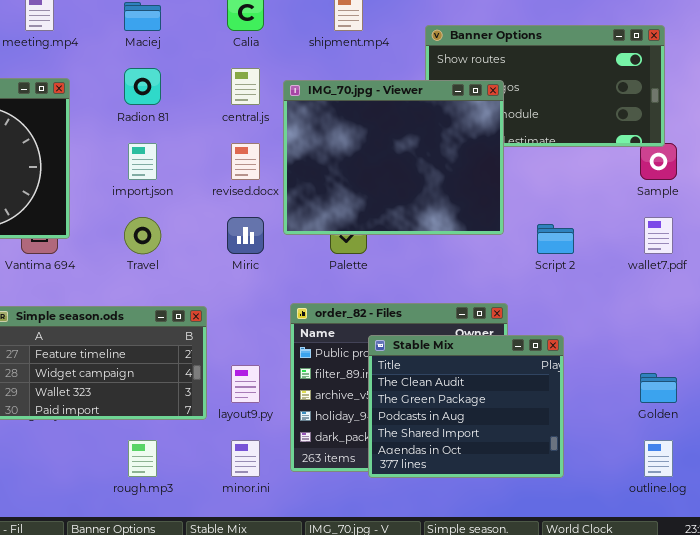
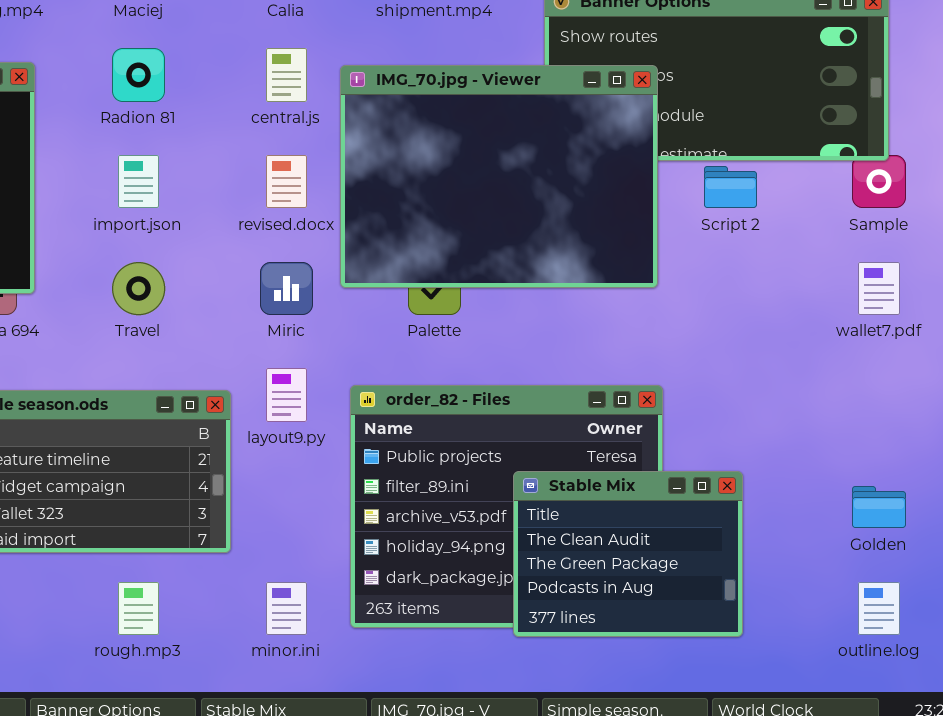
Script 2: [537,224,574,254] -> [704,166,757,208], moved
Stable Mix: [368,335,564,478] -> [513,471,743,637], resized
layout9.py: [231,365,260,403] -> [266,368,307,422], moved

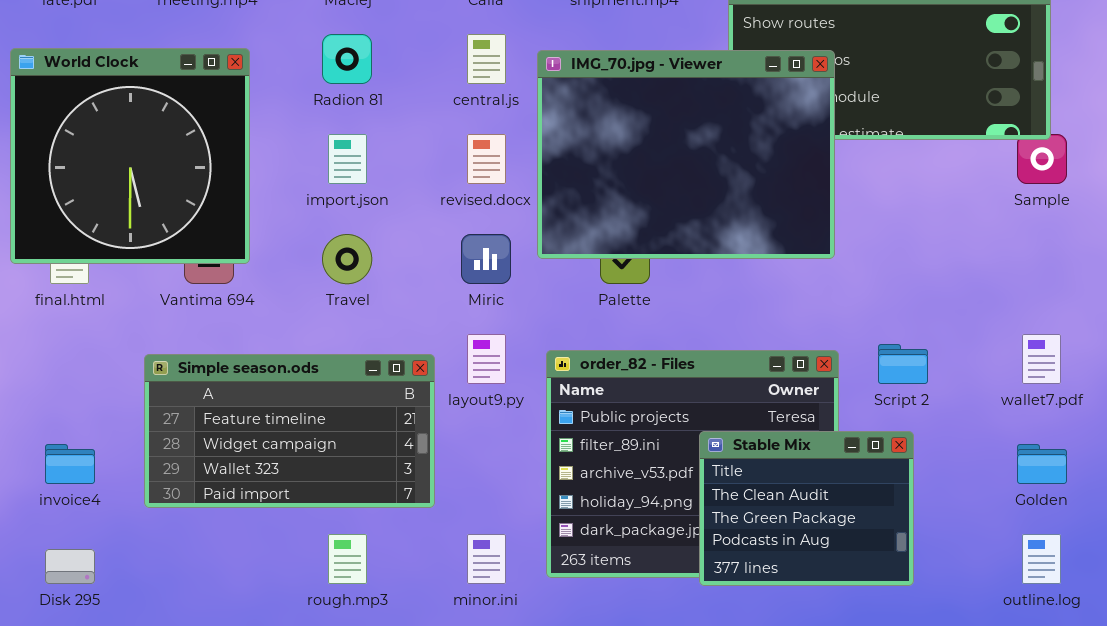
Script 2: [704,166,757,208] -> [878,344,928,384], moved
wallet7.pdf: [858,262,900,315] -> [1022,334,1061,384], moved

